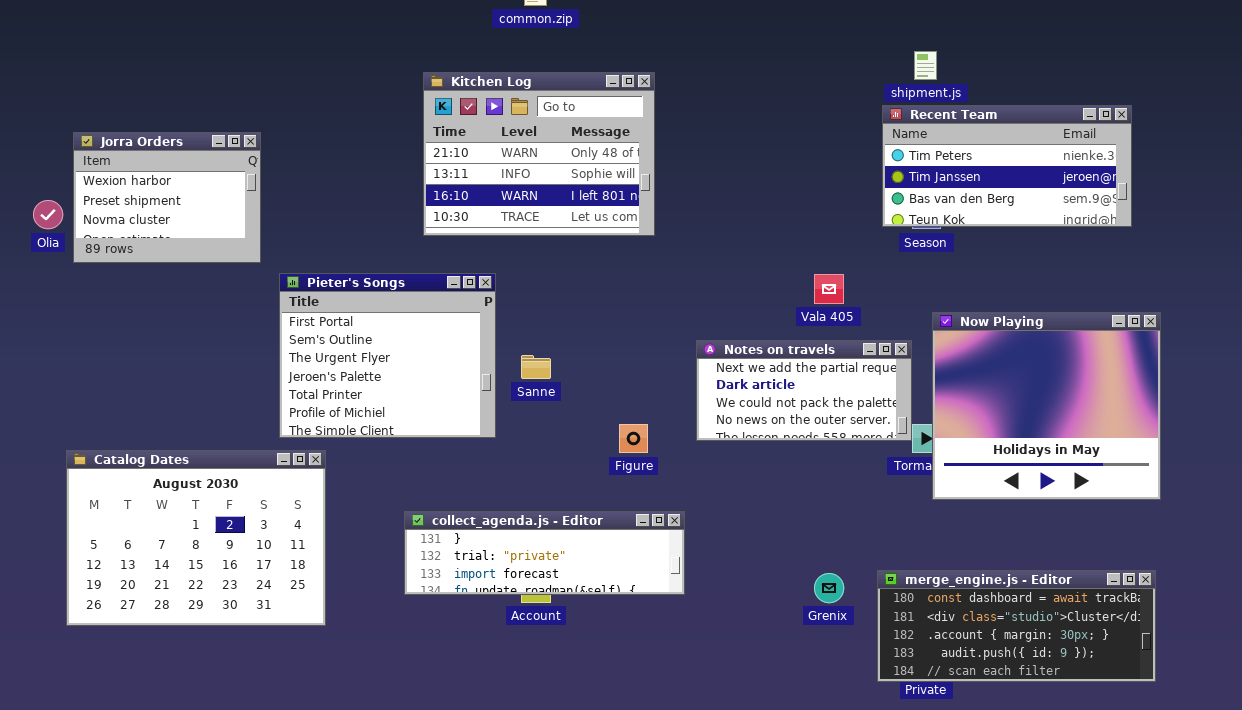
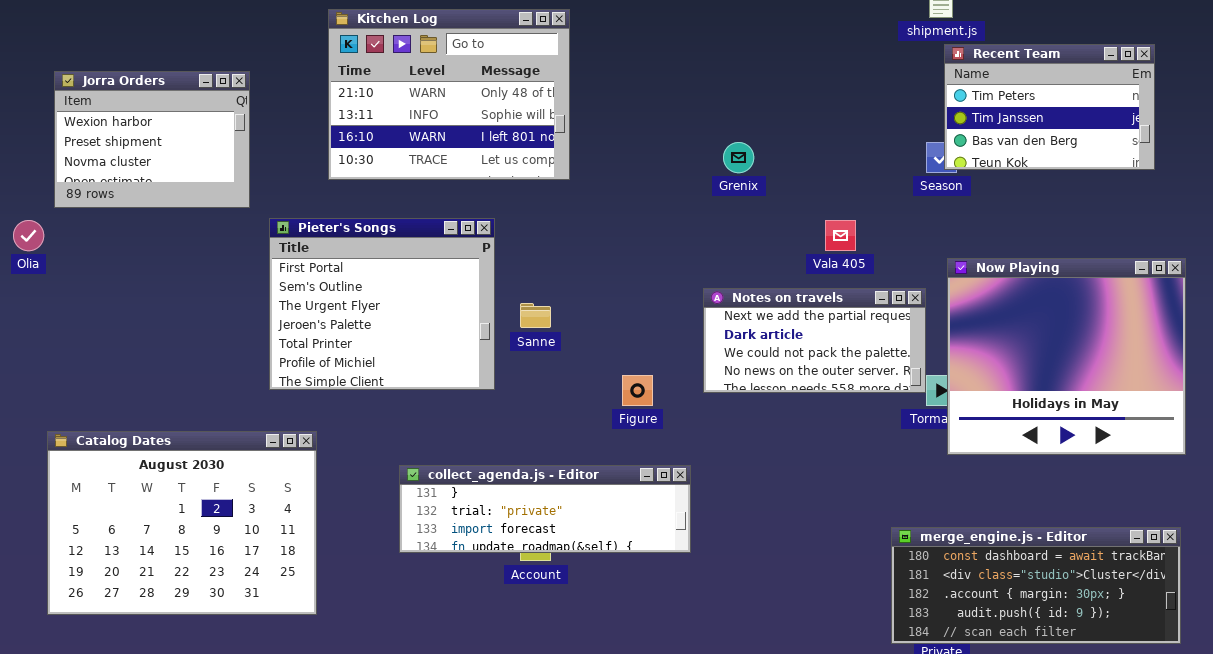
Kitchen Log: [423,72,655,236] -> [328,9,570,180], moved
Recent Team: [882,105,1132,227] -> [944,44,1155,170], resized
Olia: [33,200,63,229] -> [13,220,44,251], moved
Catalog Dates: [66,450,326,626] -> [47,431,317,615], moved
Grenix: [814,573,844,603] -> [723,142,754,173], moved

